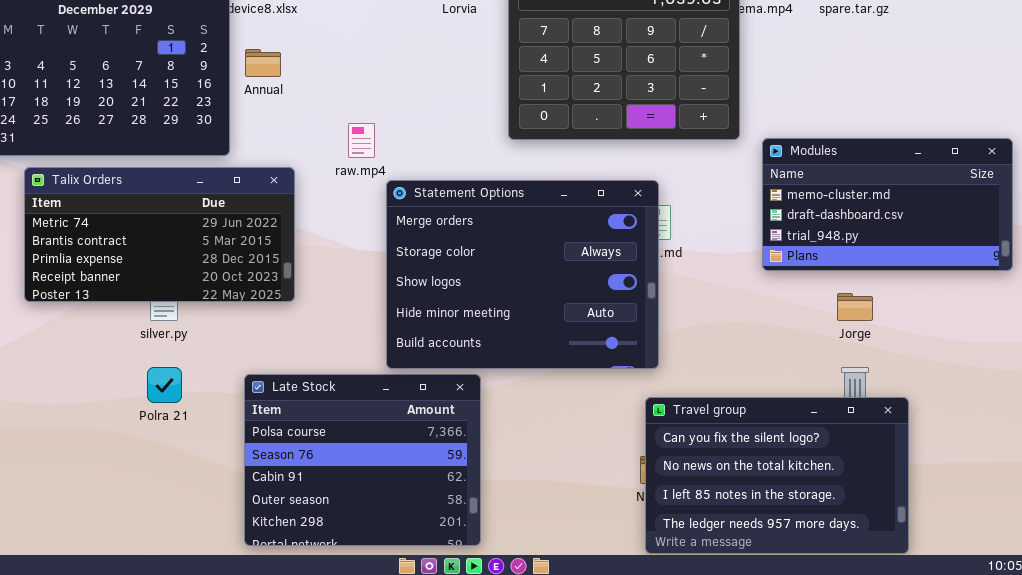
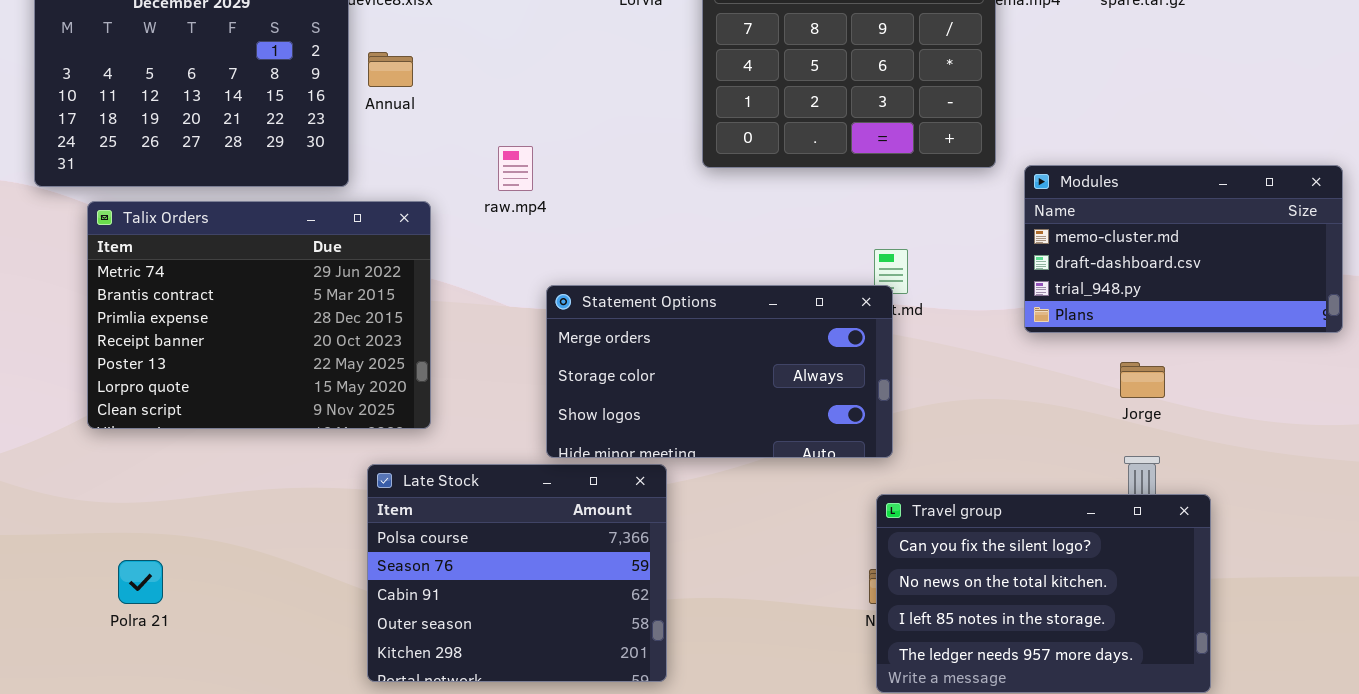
Talix Orders: [24,167,295,302] -> [87,201,431,429], resized
Statement Options: [386,180,659,369] -> [546,285,893,458], resized
Polra 21: [147,367,182,403] -> [118,560,163,604], moved

